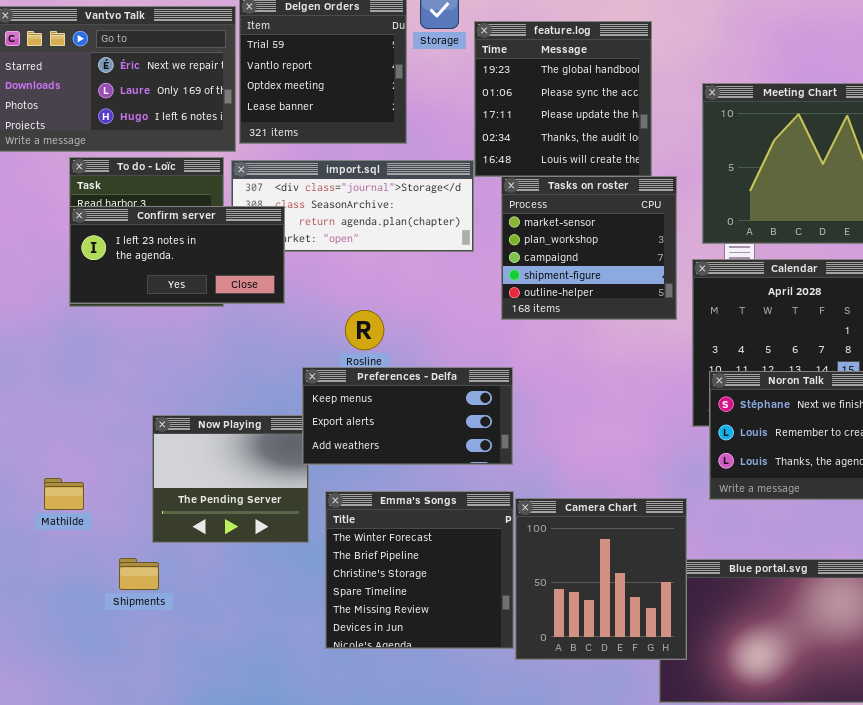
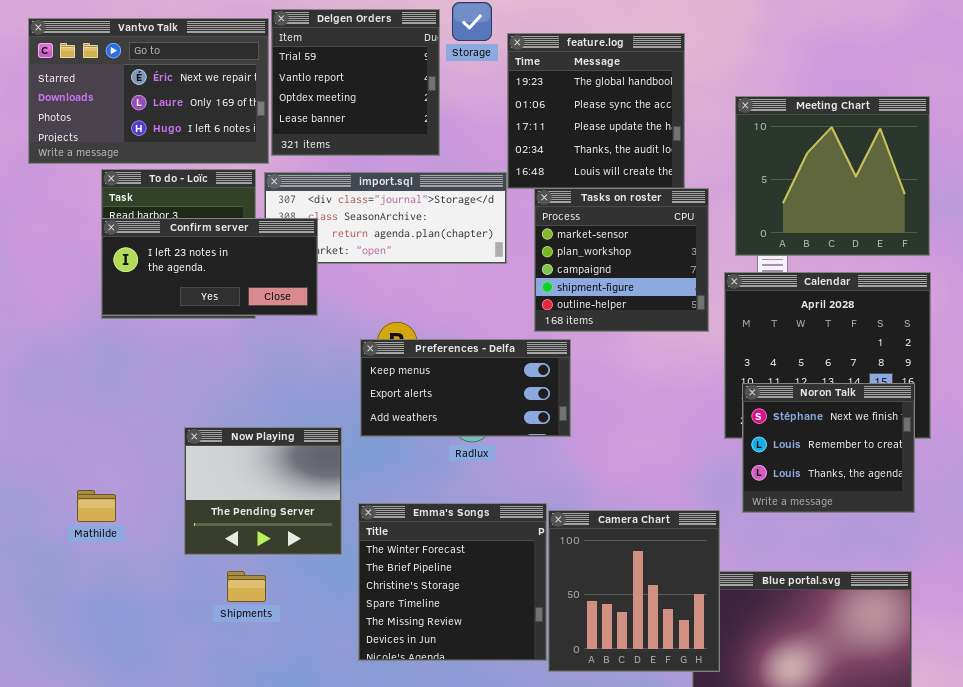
Preferences - Delfa: [302,367,513,465] -> [360,339,571,437], moved
Shipments: [119,558,159,590] -> [227,571,266,602], moved

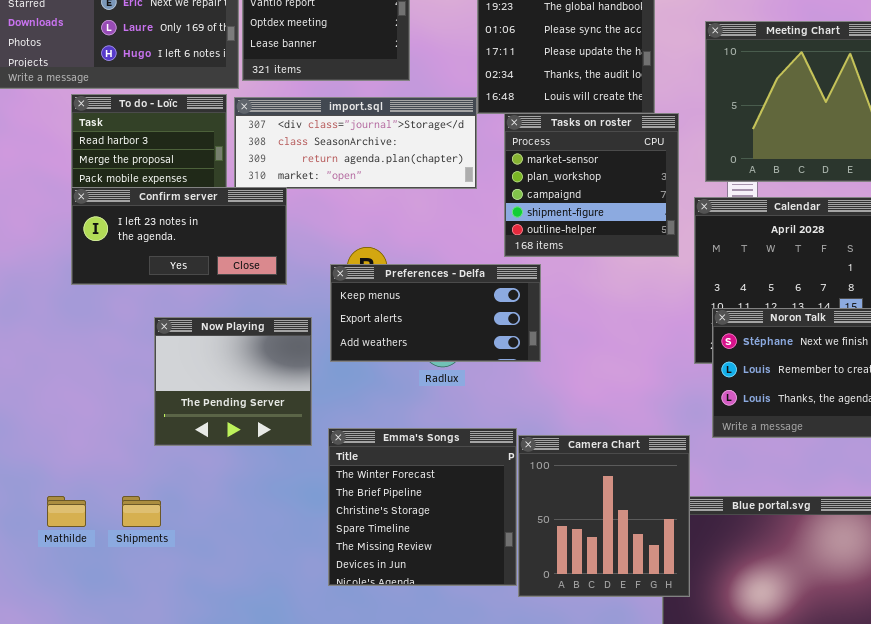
Confirm server: [101,218,318,316] -> [71,187,287,285], moved
Now Playing: [184,427,342,555] -> [154,317,312,446], moved
Mathilde: [77,490,116,522] -> [47,496,86,527], moved
Shipments: [227,571,266,602] -> [122,496,161,527], moved

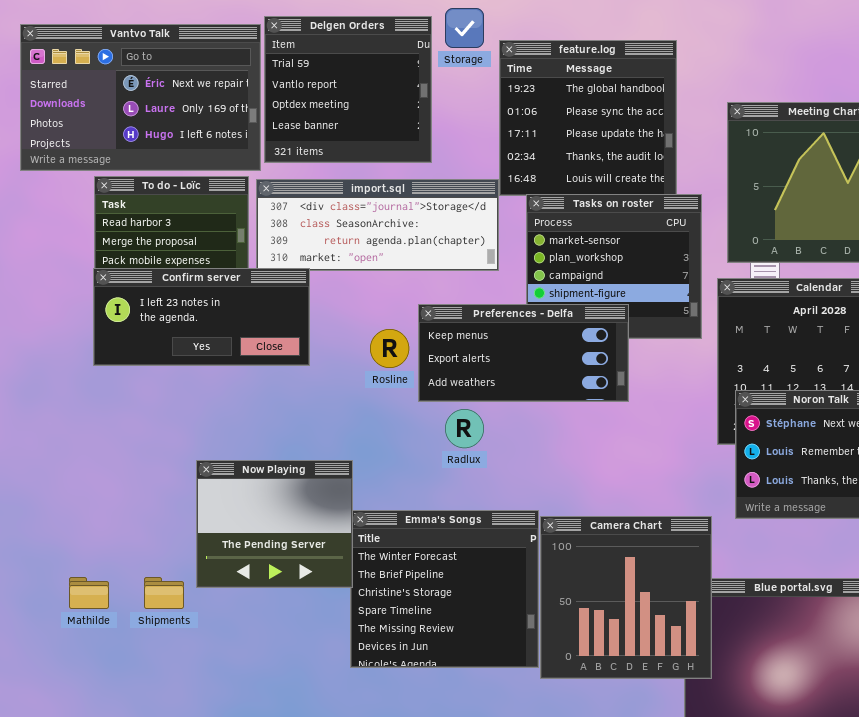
Preferences - Delfa: [330,264,541,362] -> [418,304,629,402], moved
Now Playing: [154,317,312,446] -> [196,460,353,588], moved

